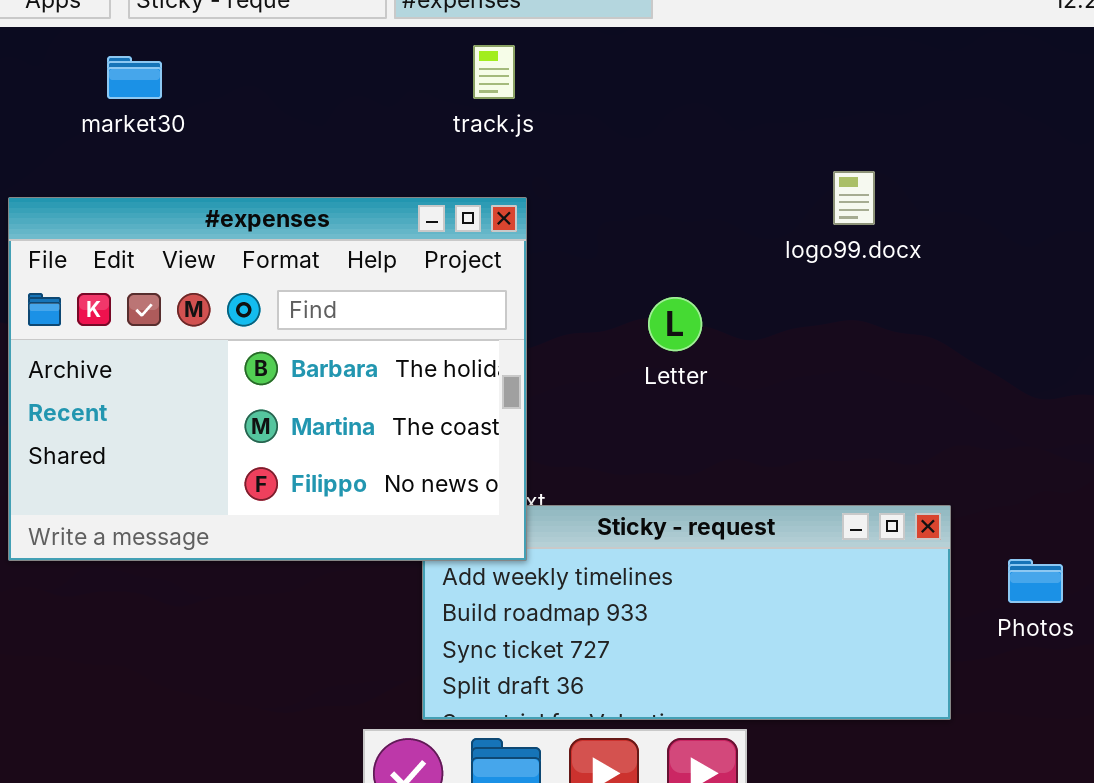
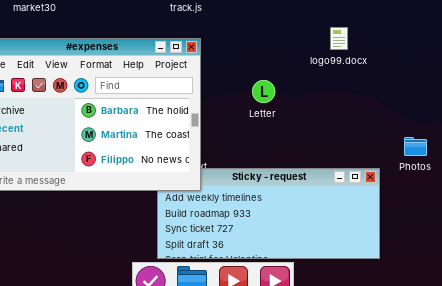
Photos: [1008,559,1063,603] -> [404,137,427,156], moved

